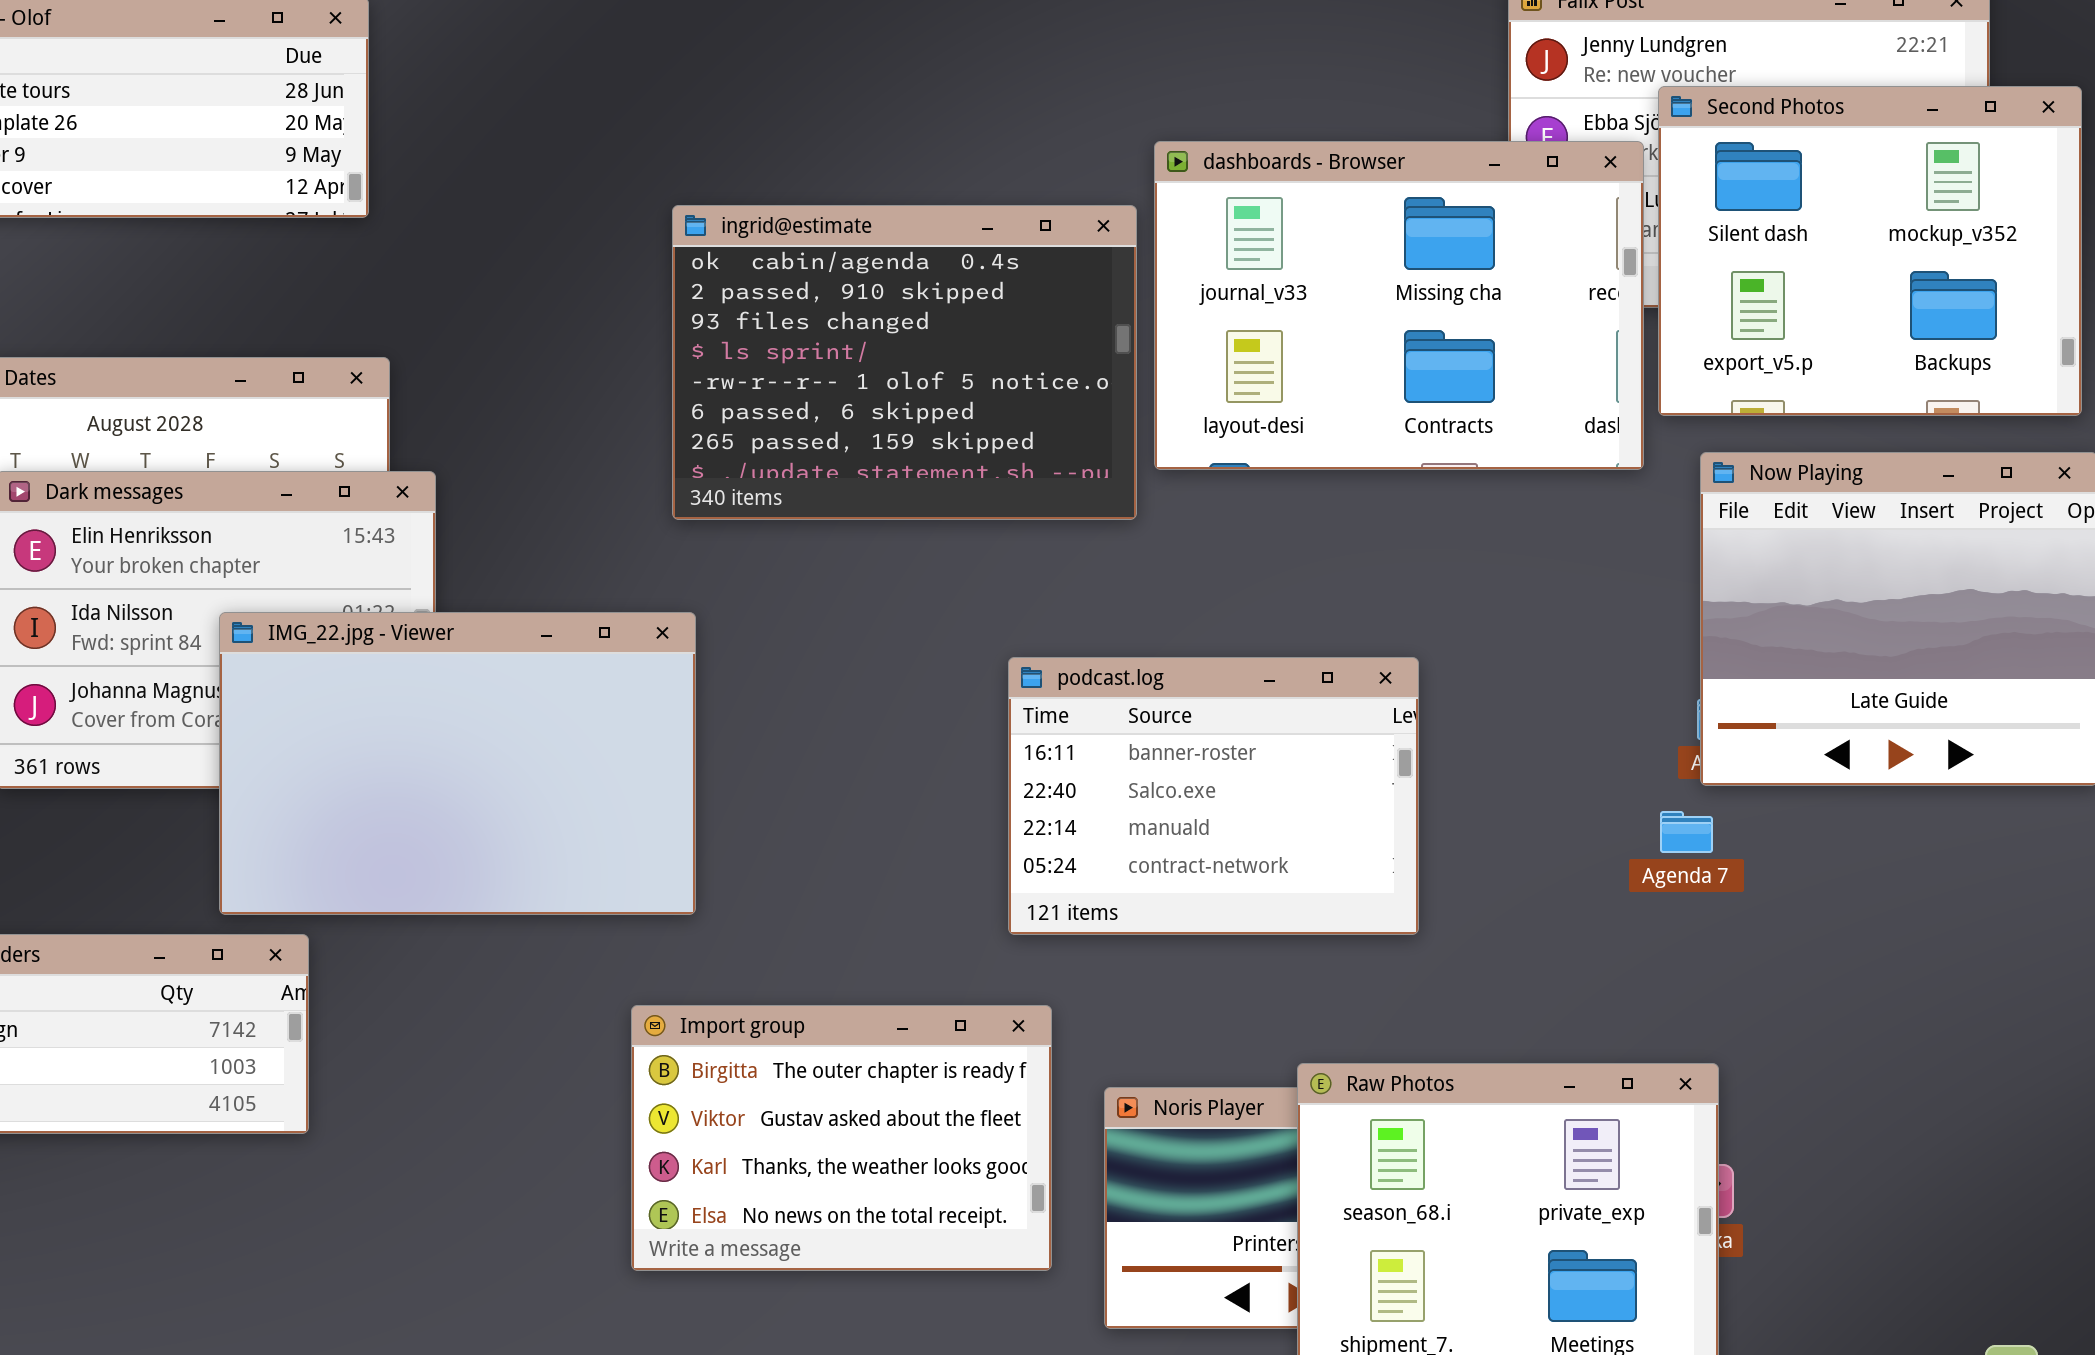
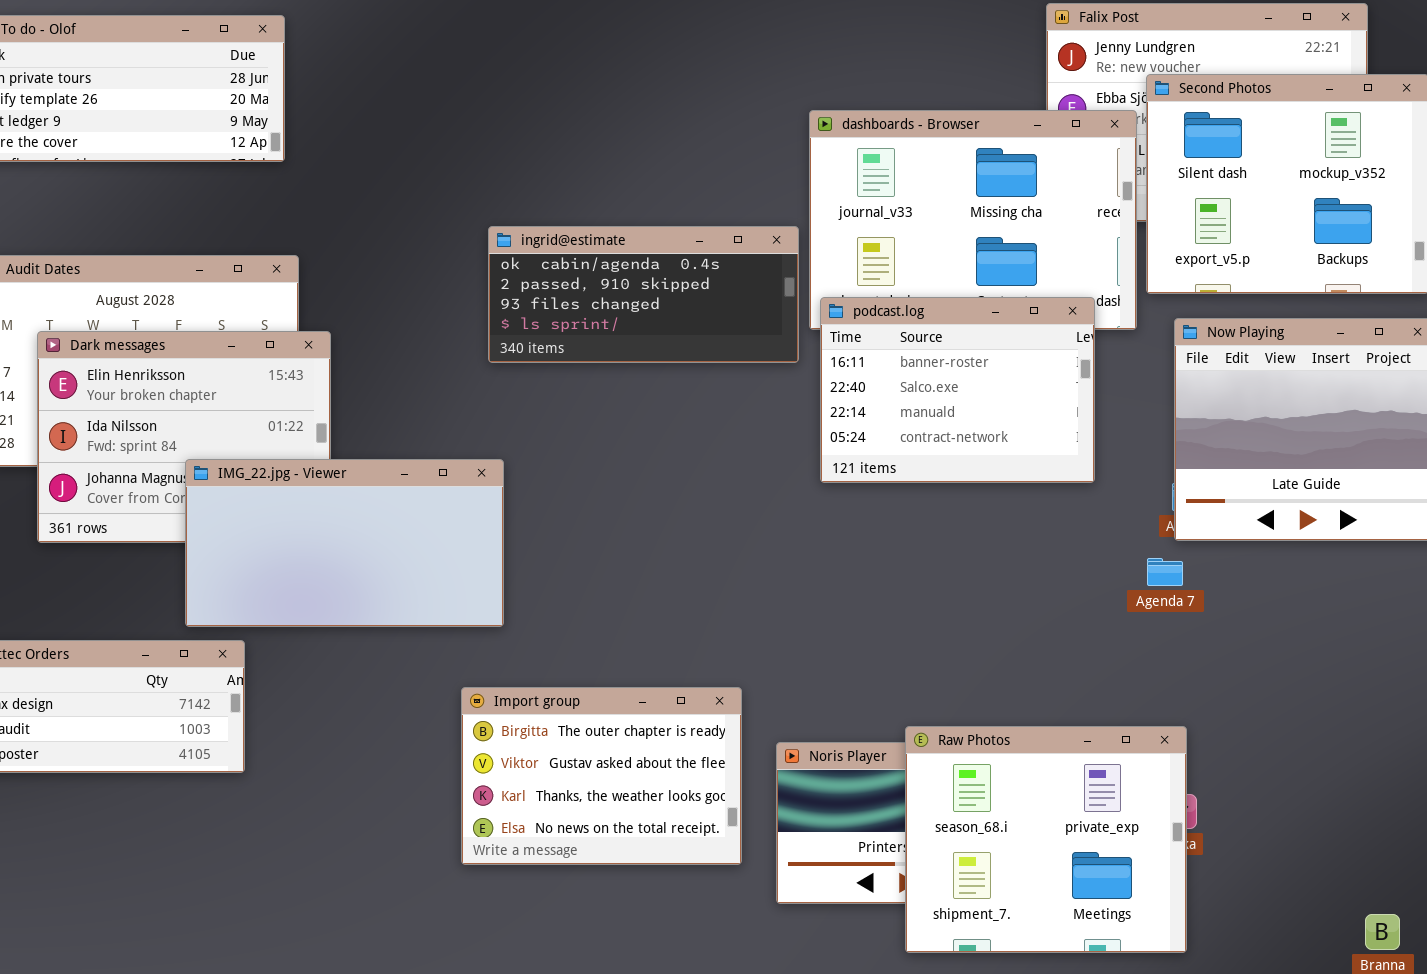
ingrid@estimate: [672,205,1137,520] -> [488,226,799,363], resized
IMG_22.jpg - Viewer: [219,612,696,915] -> [185,459,504,627], resized
podcast.log: [1008,657,1419,935] -> [820,297,1095,483], moved

